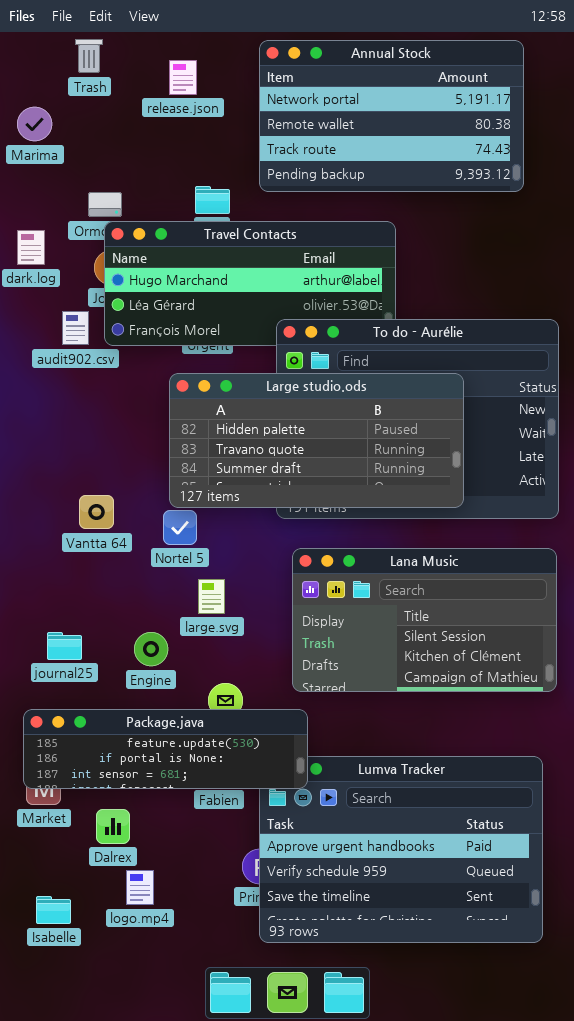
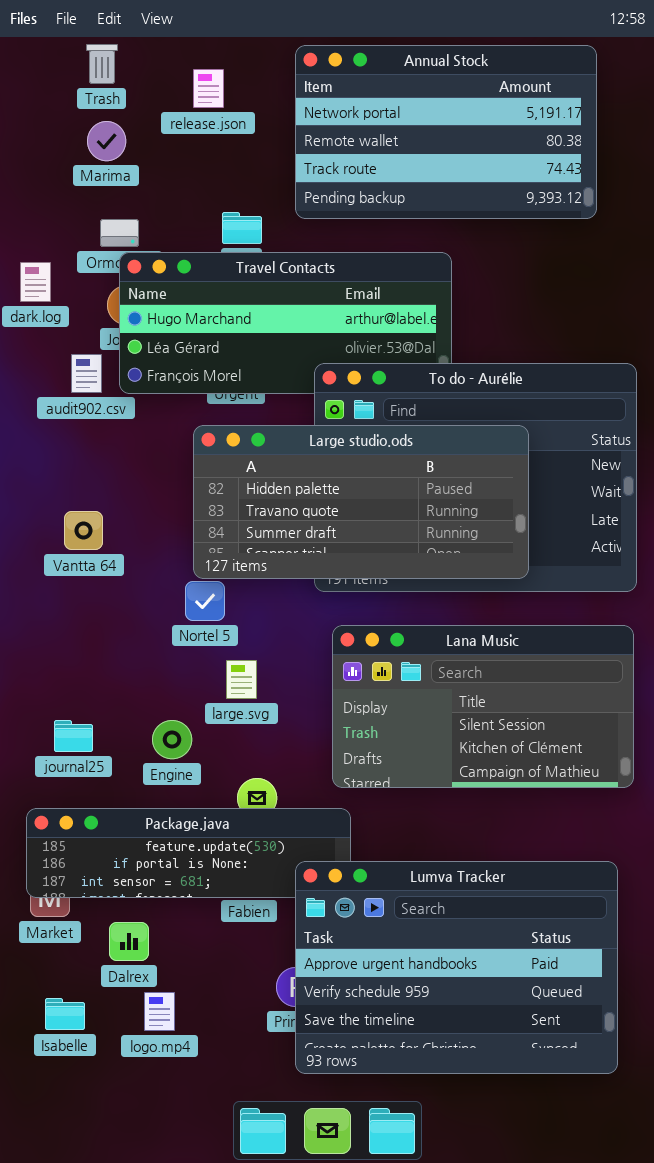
Marima: [17,107,52,141] -> [87,121,126,161], moved
Vantta 64: [79,495,114,529] -> [64,511,103,550], moved
Lumva Tracker: [259,756,543,943] -> [295,861,618,1074], raised
Isabelle: [36,896,71,924] -> [45,998,85,1030], moved

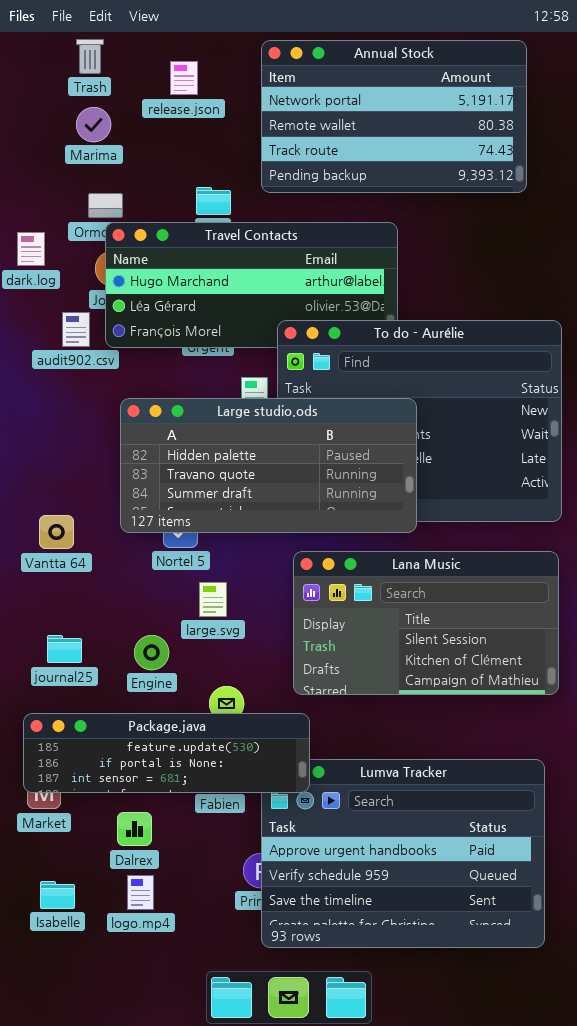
Large studio.ods: [193,425,529,579] -> [120,398,417,533], moved
Vantta 64: [64,511,103,550] -> [39,515,74,549], moved
Package.java: [26,808,351,898] -> [23,713,310,793], raised
Dalrex: [109,922,149,961] -> [117,812,152,846], moved

